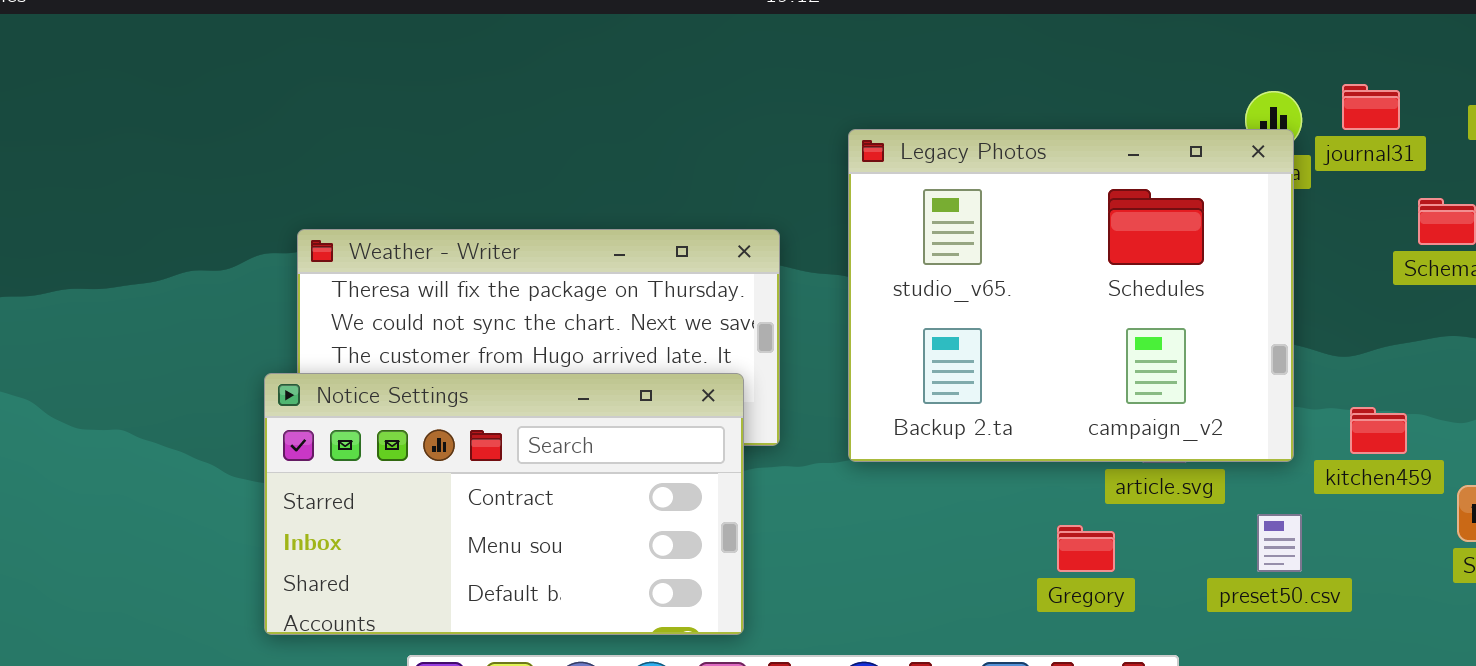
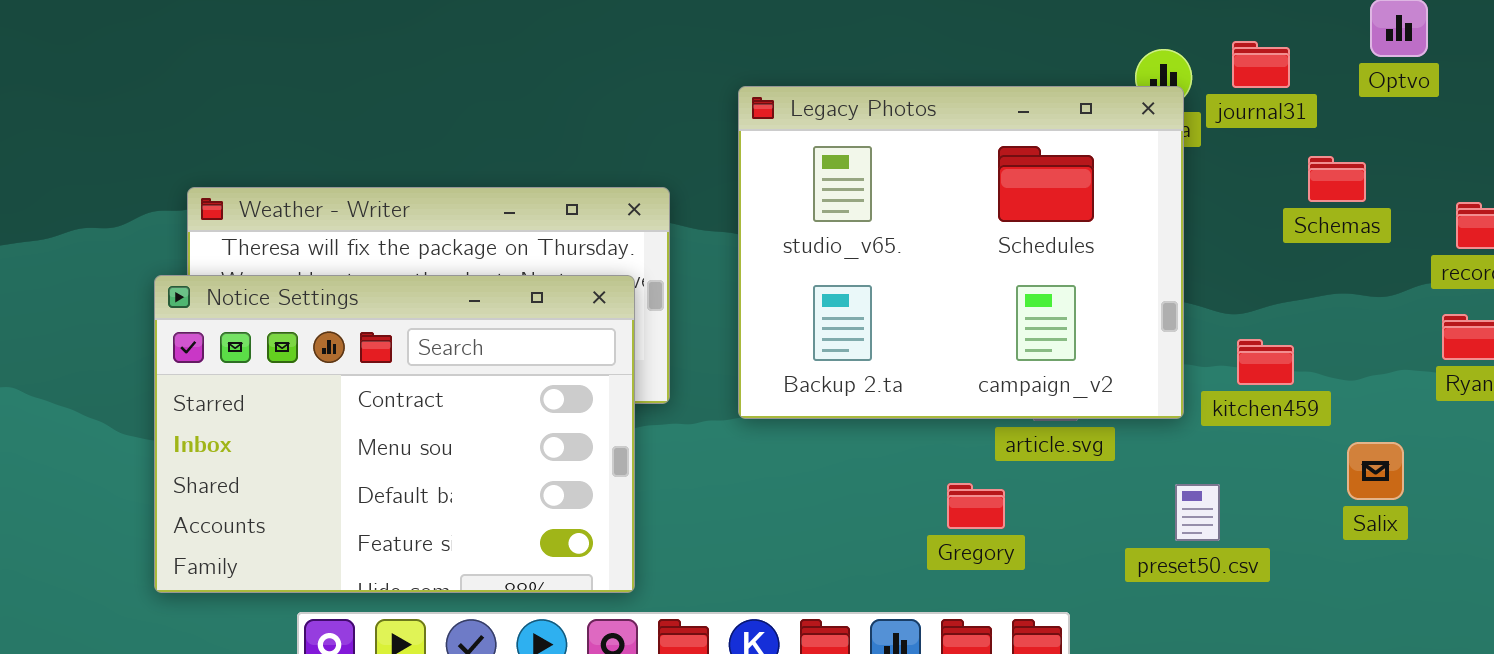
Notice Settings: [264,373,744,635] -> [154,275,635,593], resized
kitchen459: [1350,407,1407,454] -> [1237,339,1294,385], moved
preset50.csv: [1257,514,1302,572] -> [1175,484,1220,541], moved

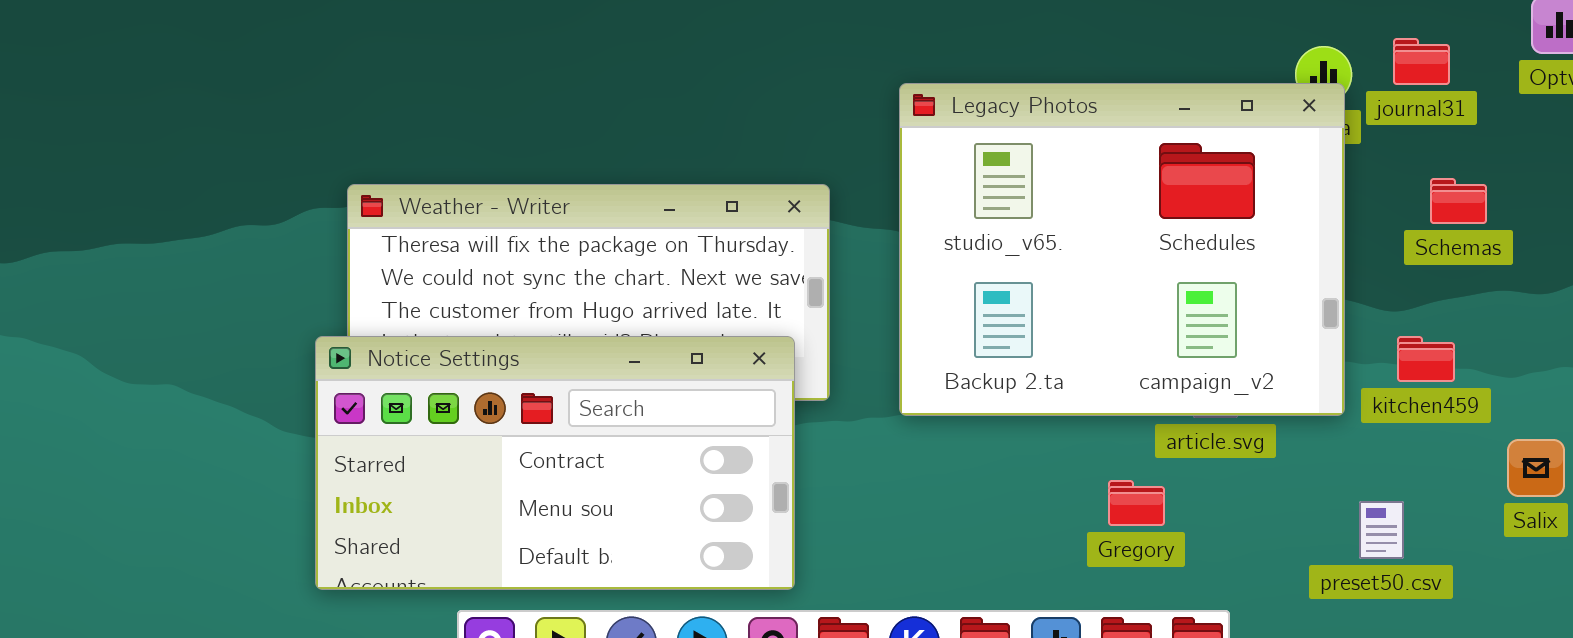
Schemas: [1308,156,1366,202] -> [1430,178,1487,224], moved
Notice Settings: [154,275,635,593] -> [315,336,795,590], resized
preset50.csv: [1175,484,1220,541] -> [1359,501,1404,559], moved

